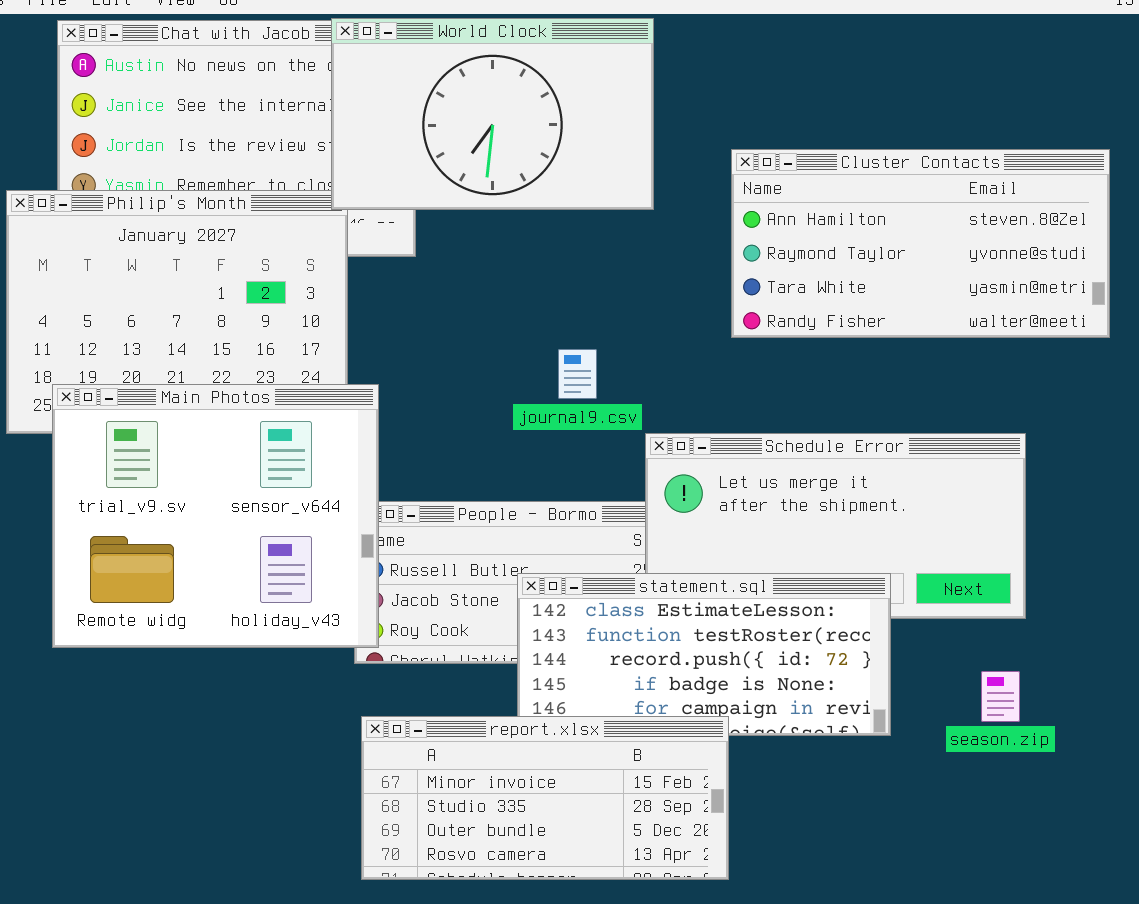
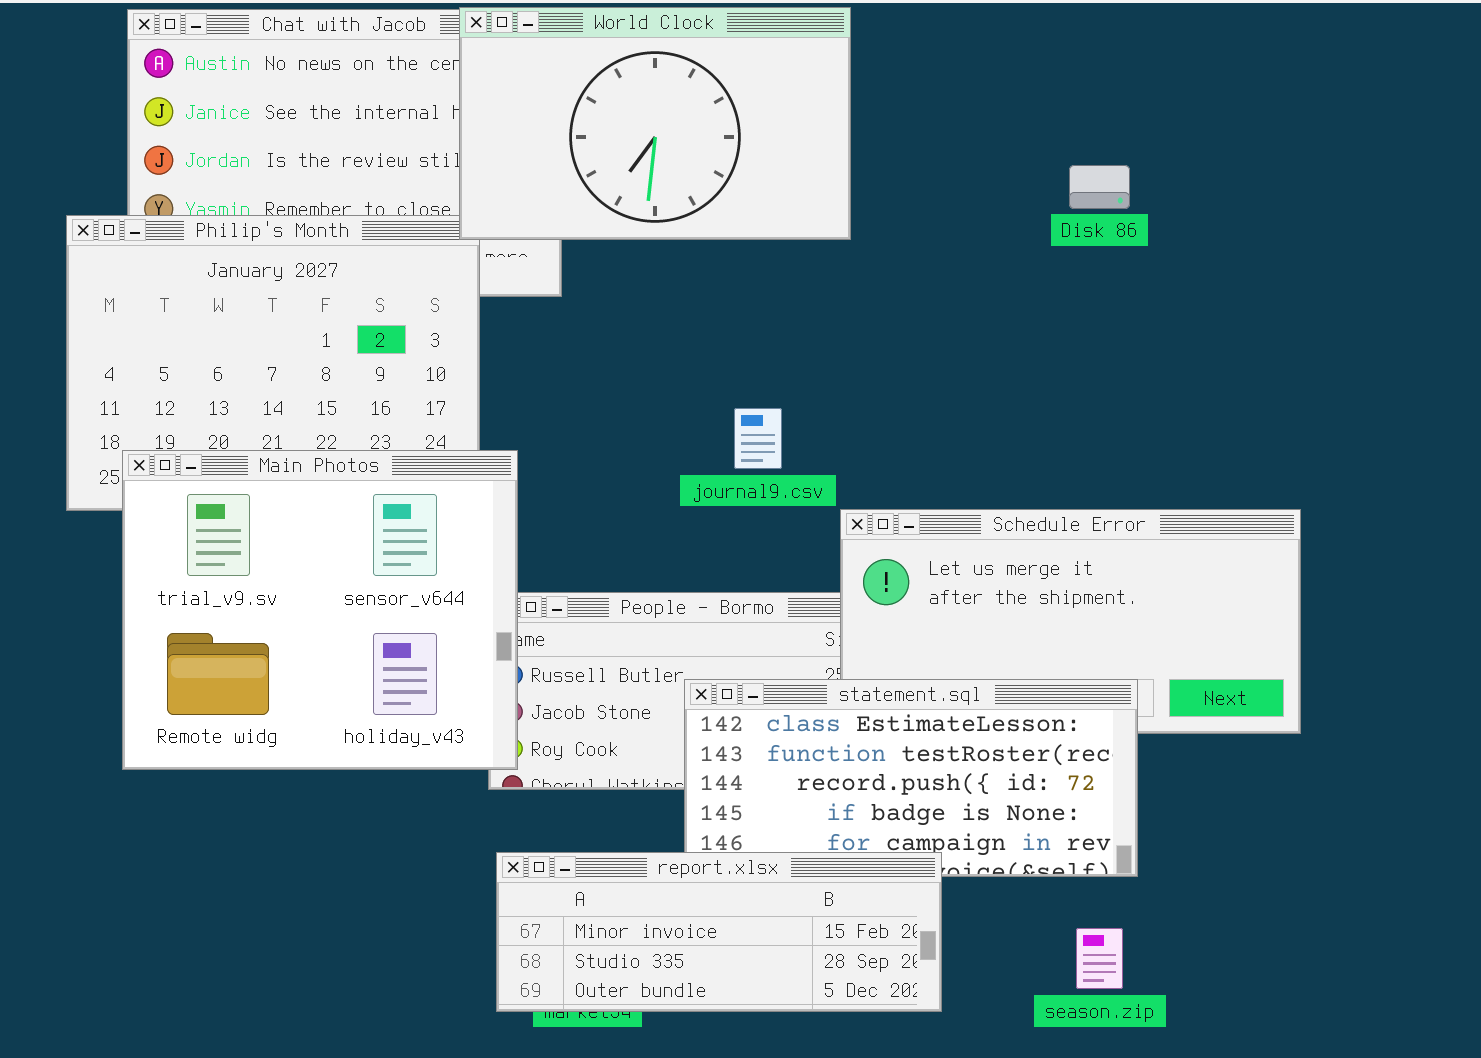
Cluster Contacts: [731,149,1110,338] -> none, closed
season.zip: [981,671,1020,722] -> [1076,928,1123,989], moved
report.xlsx: [361,716,729,880] -> [496,852,942,1012], resized

